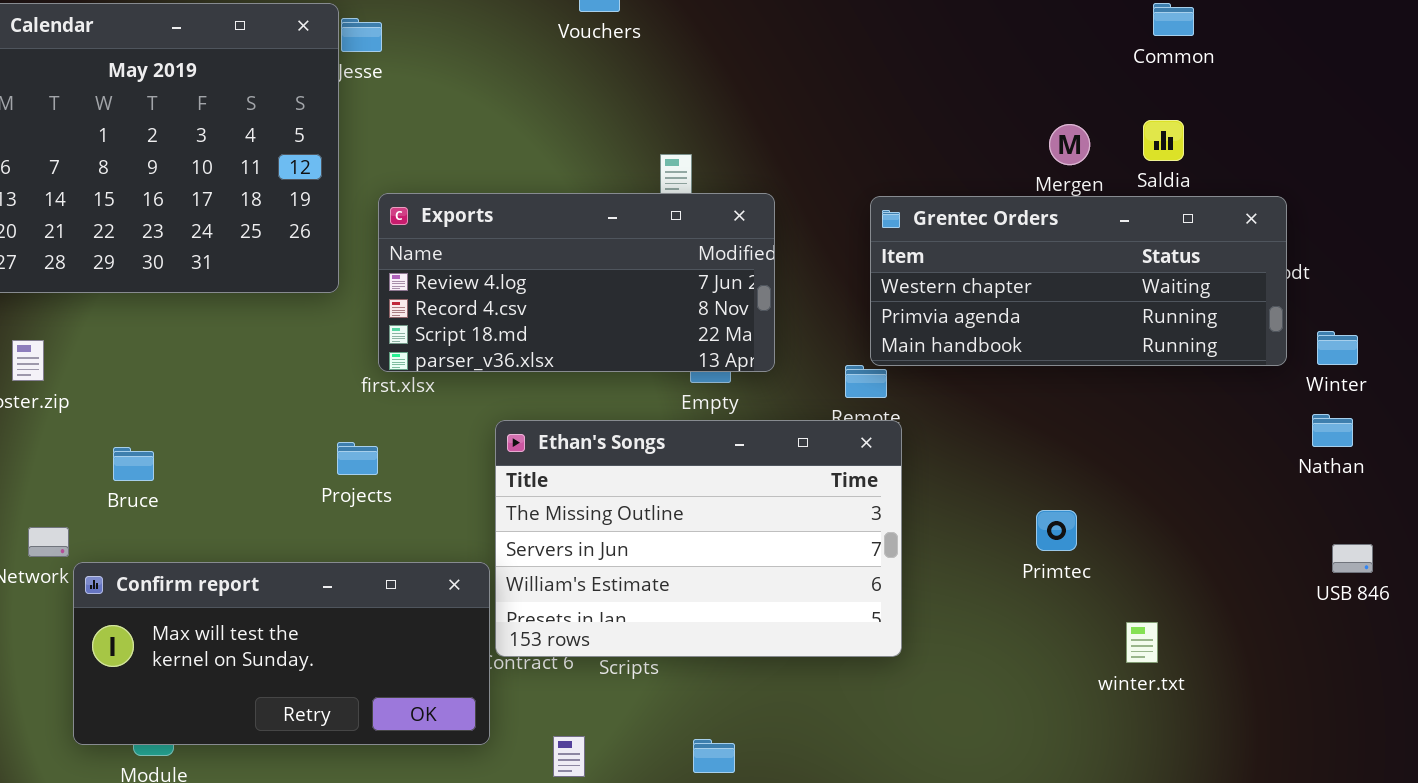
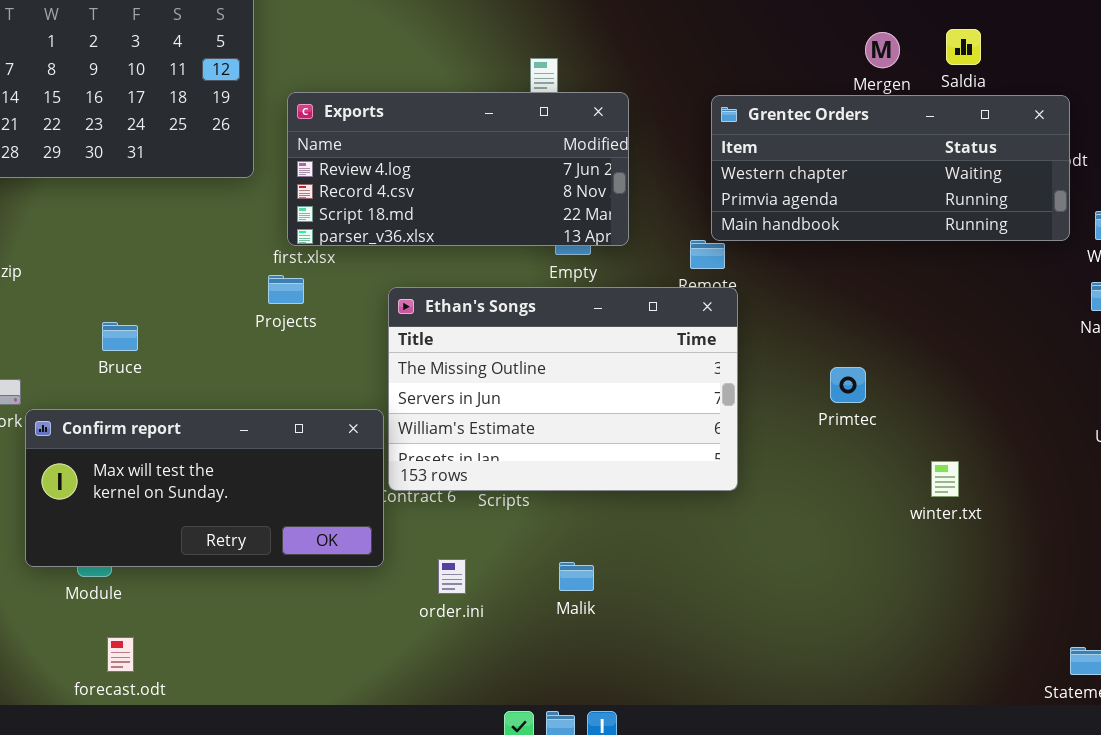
Projects: [337,442,378,475] -> [268,275,304,304], moved
Bruce: [113,447,154,481] -> [102,322,138,351], moved
Primtec: [1036,510,1077,551] -> [830,367,866,403], moved

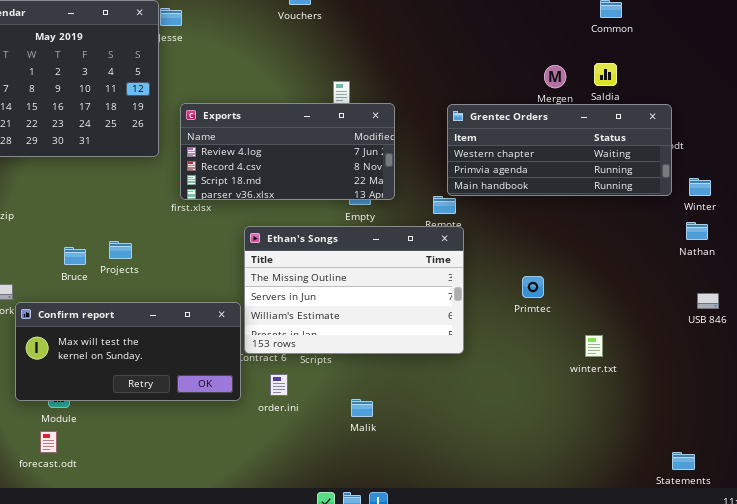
Projects: [268,275,304,304] -> [109,241,132,259], moved
order.ini: [438,559,466,594] -> [270,374,288,396], moved
forecast.odt: [107,637,134,672] -> [40,431,57,453], moved

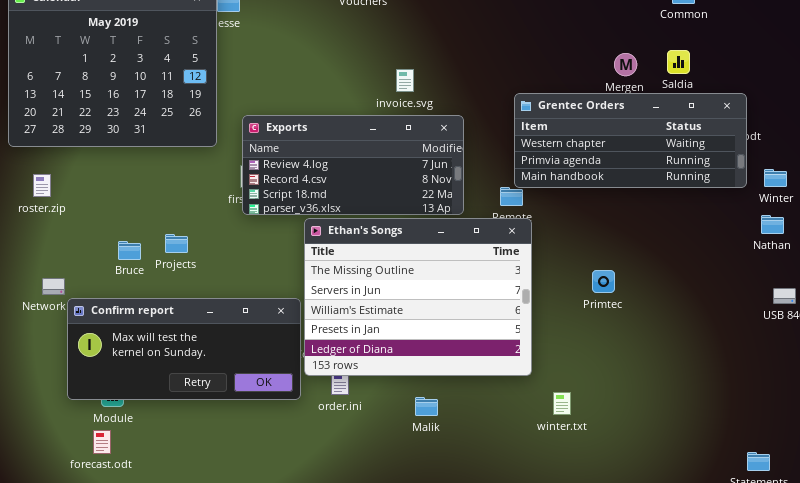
Exports: [180,103,395,200] -> [242,115,464,215], moved
Ethan's Songs: [244,226,464,354] -> [304,218,532,376], resized
winter.txt: [585,335,603,357] -> [553,392,571,415], moved

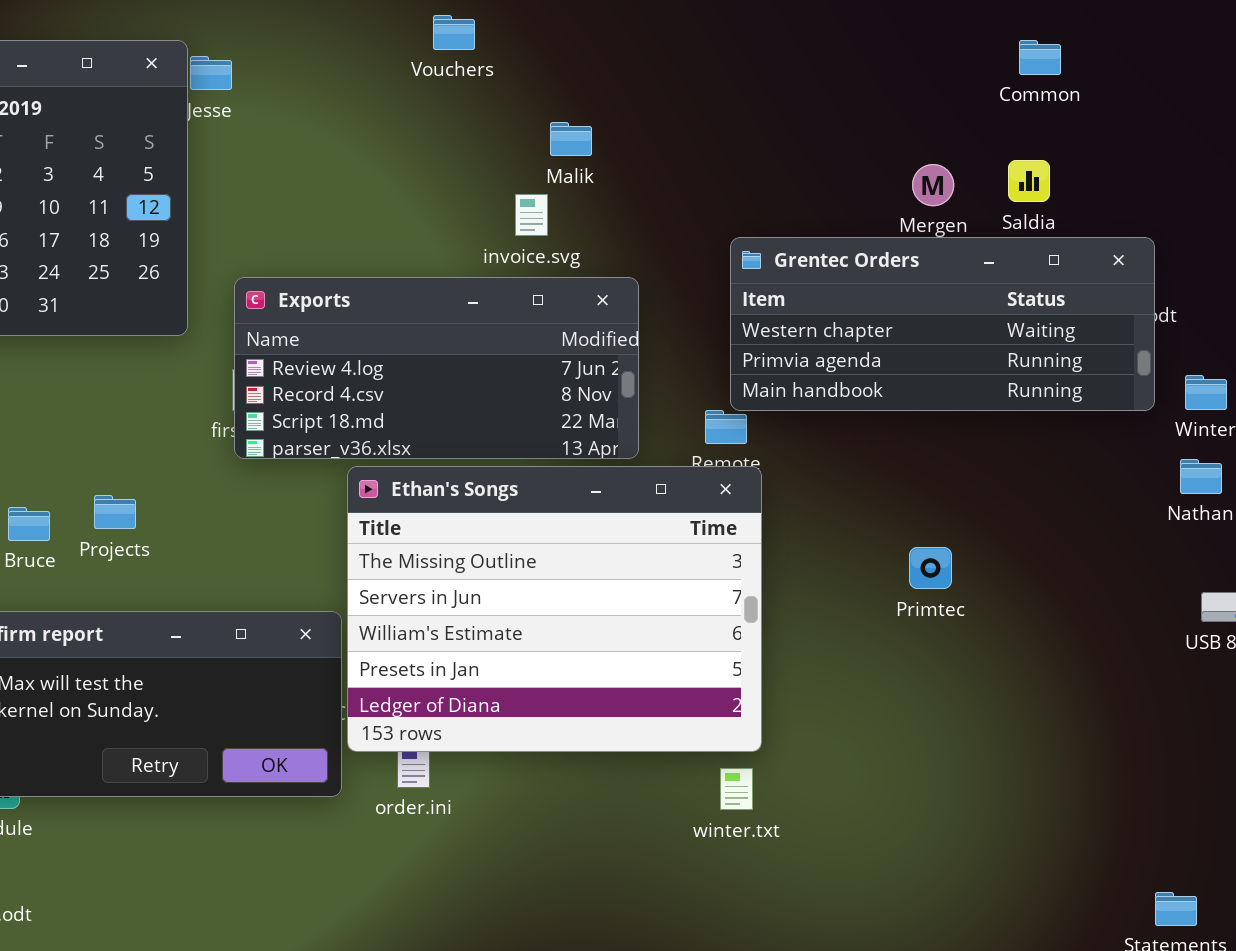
Primtec: [592,270,615,293] -> [909,547,952,589], moved
winter.txt: [553,392,571,415] -> [720,768,753,810], moved
Malik: [415,397,438,416] -> [550,122,592,156], moved

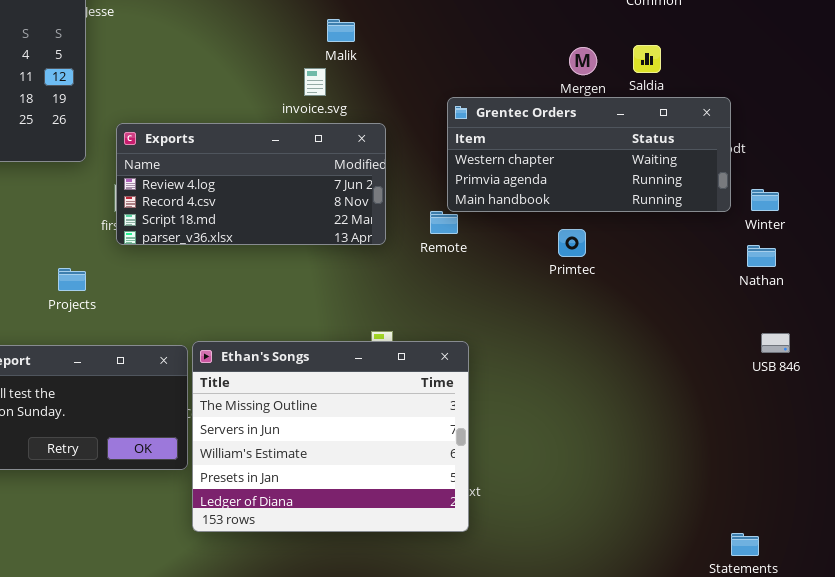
Ethan's Songs: [347,466,762,752] -> [192,341,469,532], moved
Projects: [94,495,136,529] -> [58,268,86,291], moved
Primtec: [909,547,952,589] -> [558,229,586,257], moved

